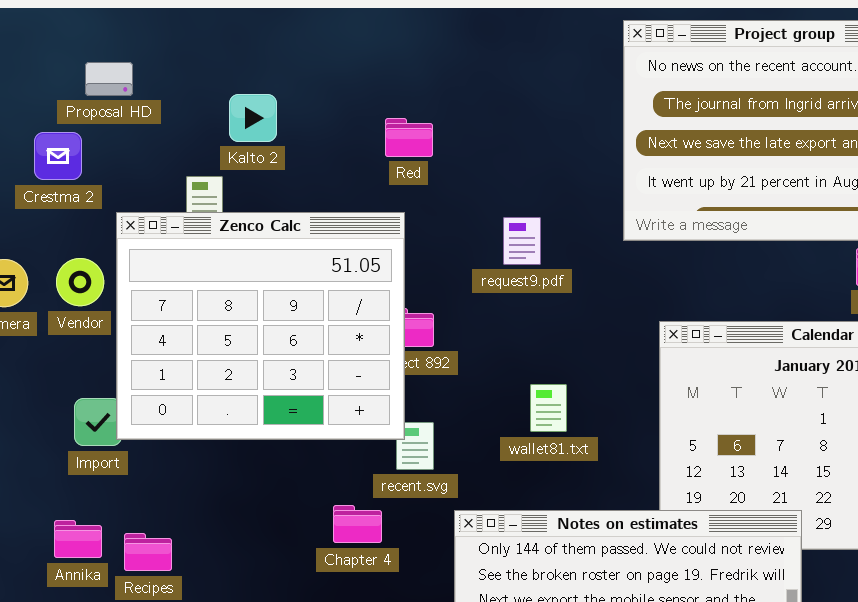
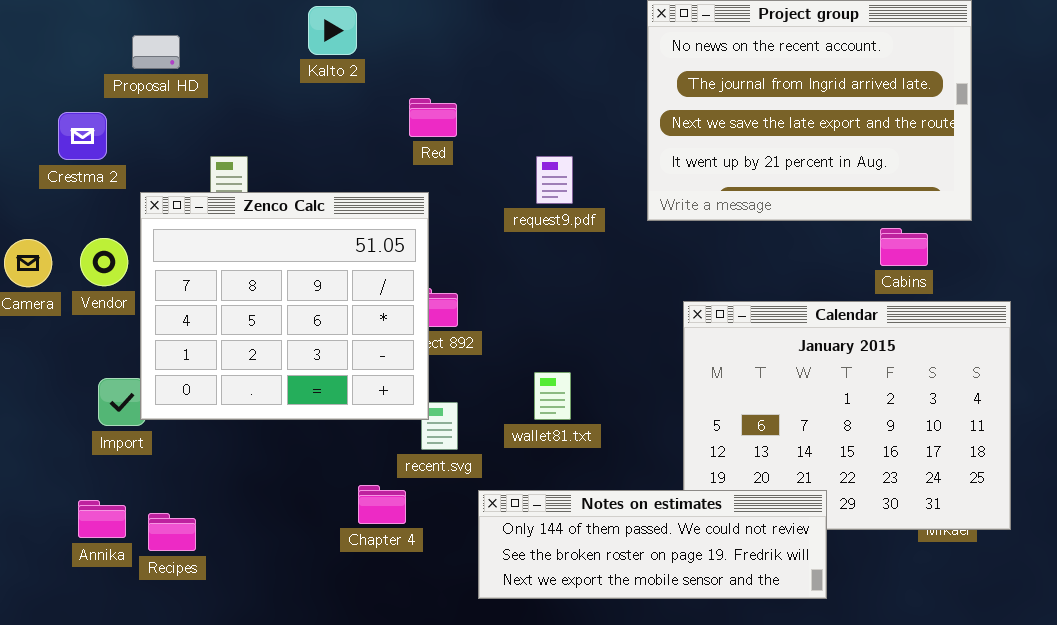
Proposal HD: [85,62,133,96] -> [132,35,180,69], moved
Kalto 2: [229,94,277,142] -> [308,6,357,55], moved
request9.pdf: [503,217,541,265] -> [536,156,573,204], moved
wallet81.txt: [530,384,567,432] -> [534,372,571,420], moved

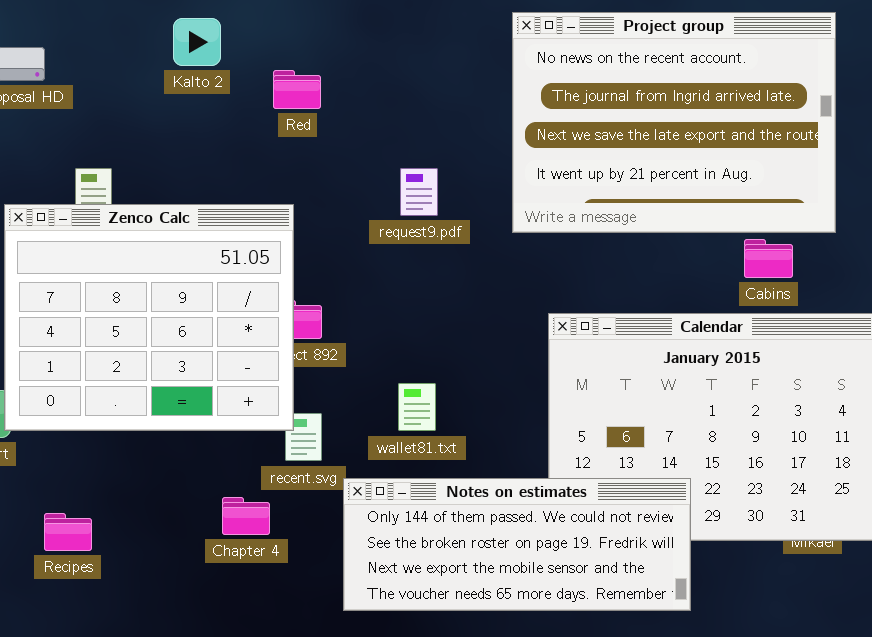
Red: [409,98,457,137] -> [273,70,321,109], moved
Notes on estimates: [478,490,827,599] -> [343,478,691,611], resized
Recipes: [148,513,196,551] -> [44,513,92,551], moved

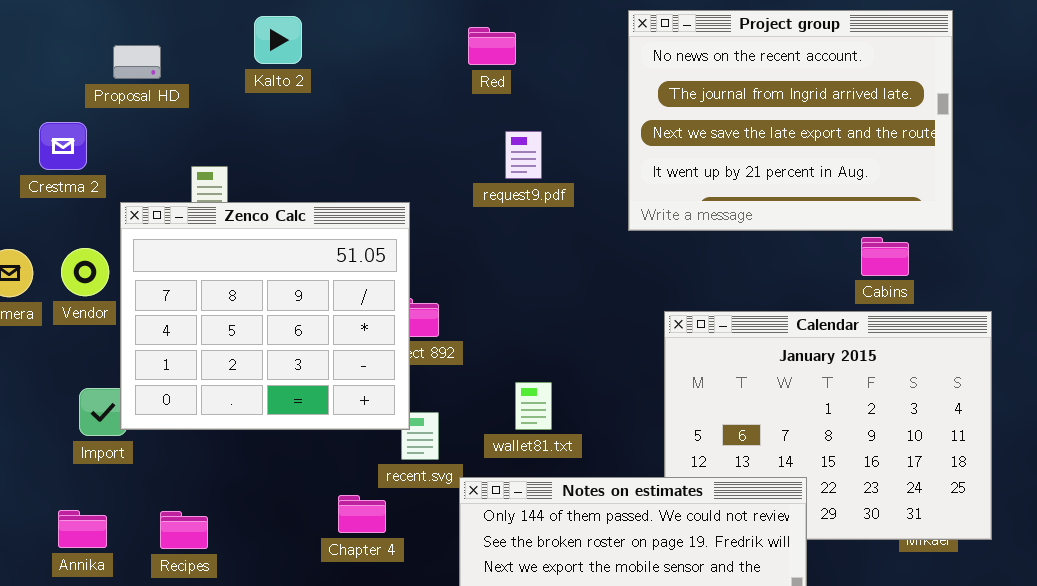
Kalto 2: [173,18,221,66] -> [254,16,302,64], moved
Red: [273,70,321,109] -> [468,27,516,65], moved
request9.pdf: [400,168,438,216] -> [505,131,542,179], moved

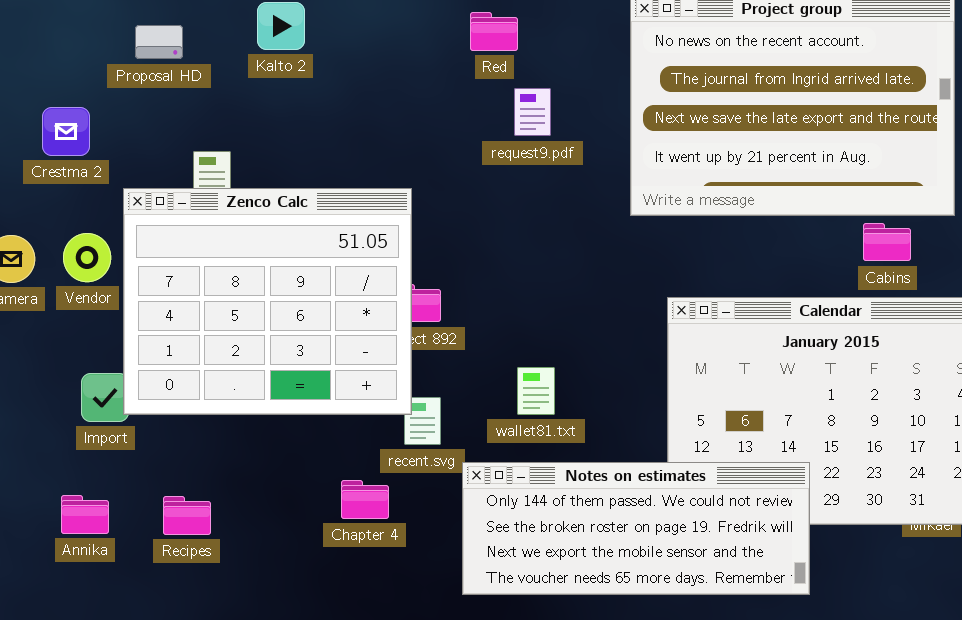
Proposal HD: [113,45,161,79] -> [135,25,183,59], moved
request9.pdf: [505,131,542,179] -> [514,88,551,136], moved

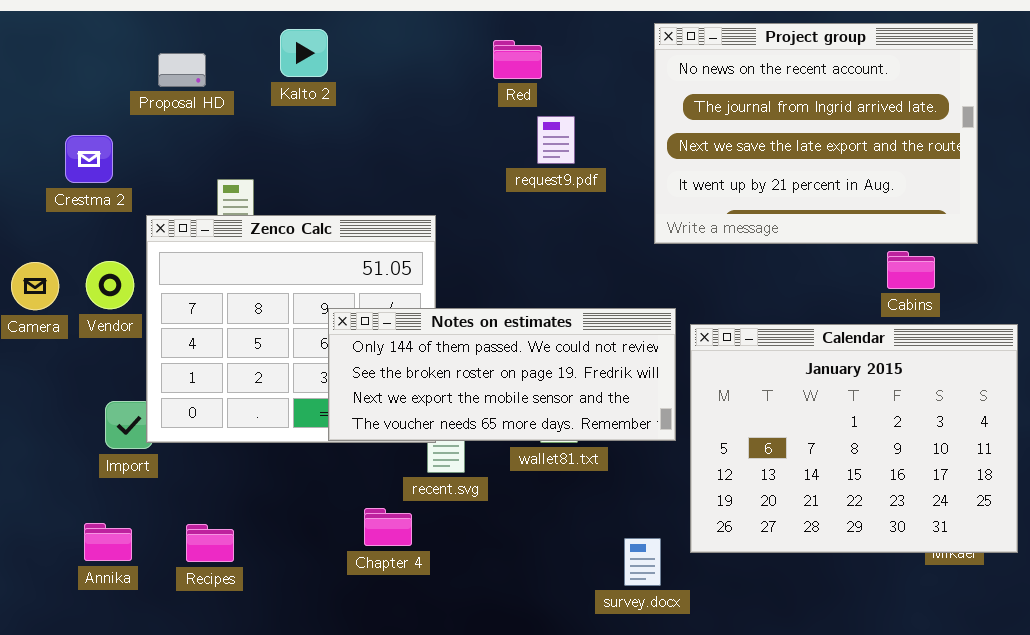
Notes on estimates: [462,462,810,595] -> [328,308,676,441], moved

